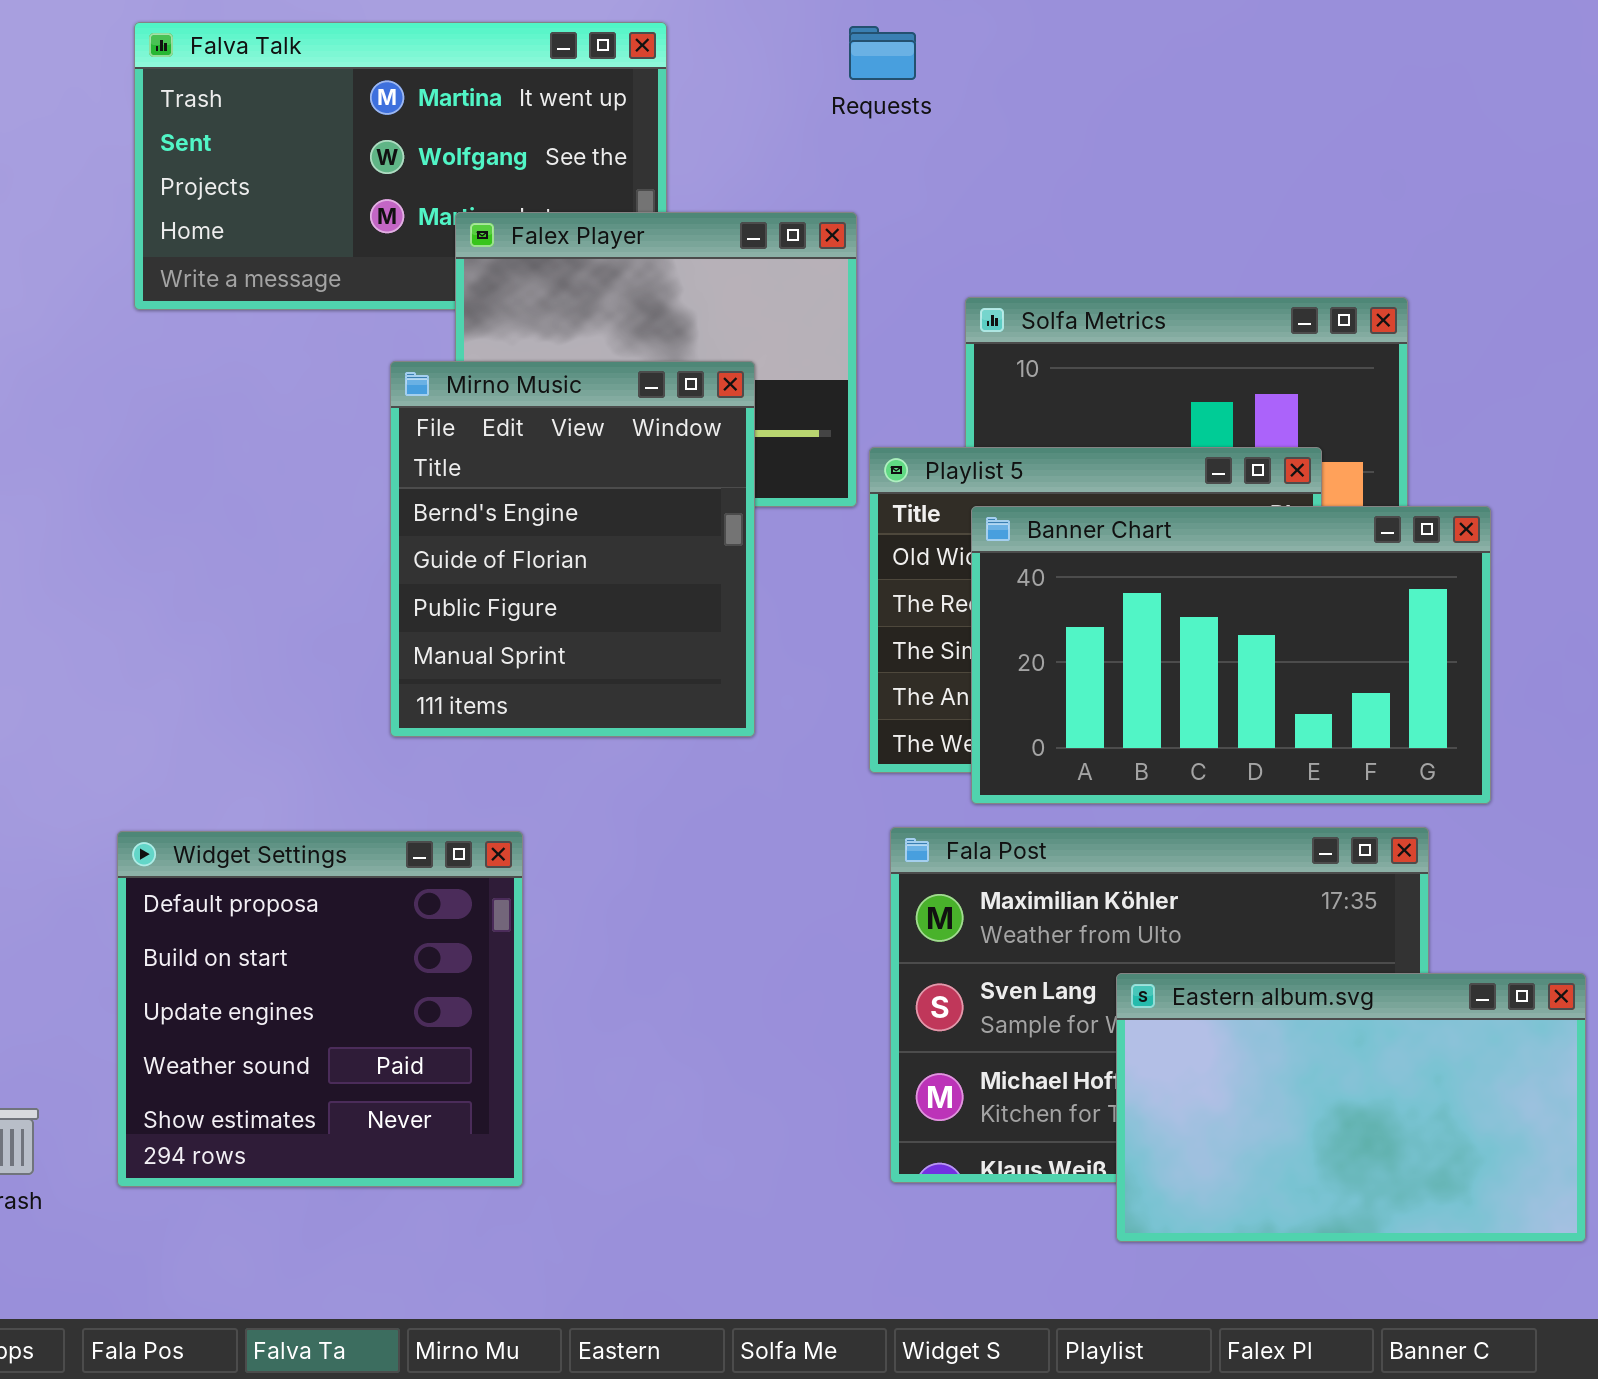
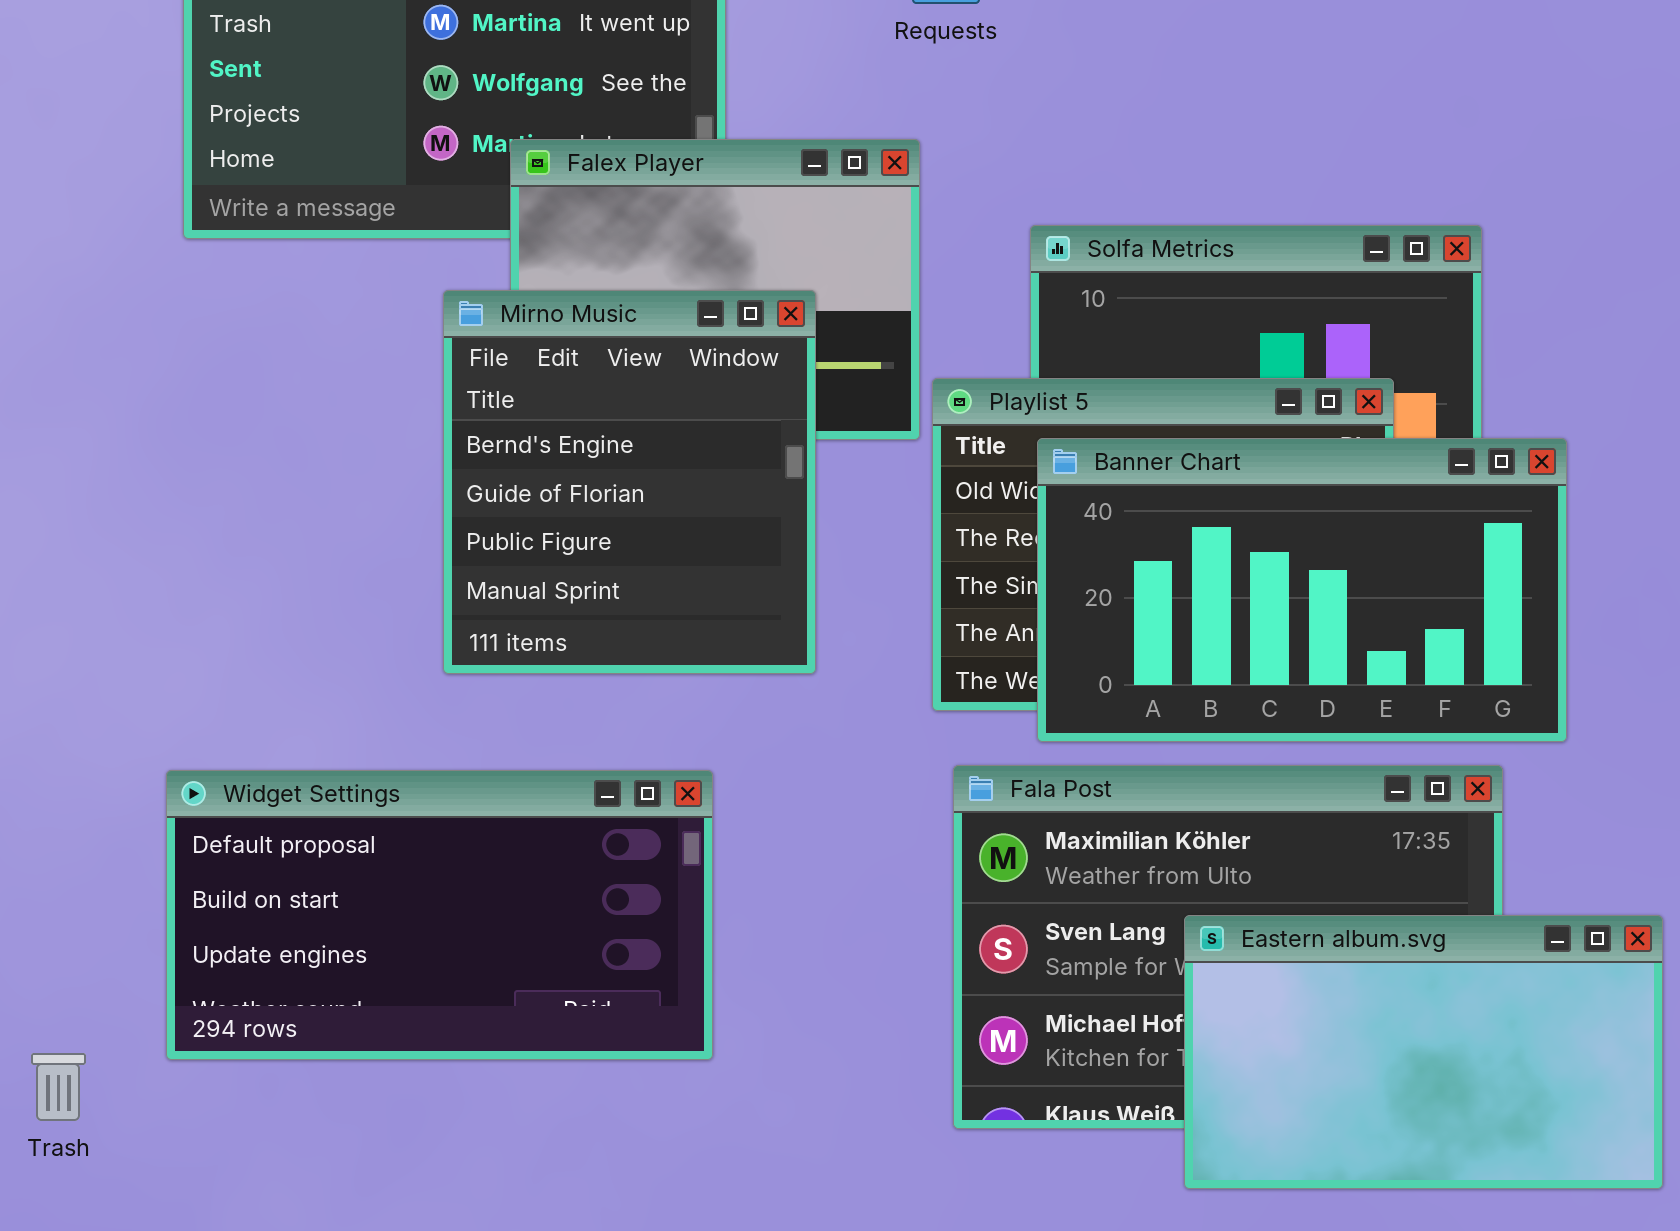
Widget Settings: [117,831,523,1187] -> [166,770,713,1060], resized

